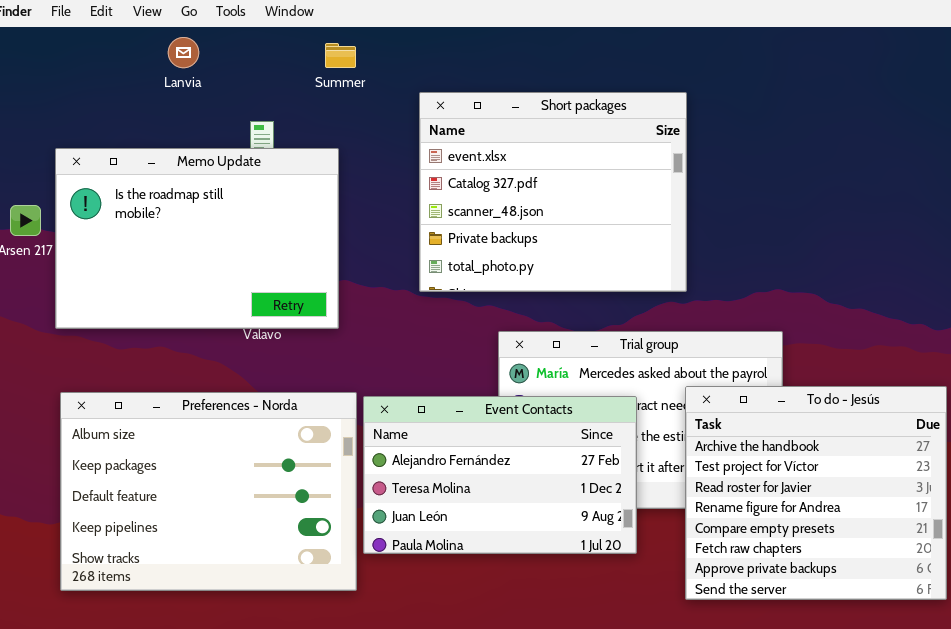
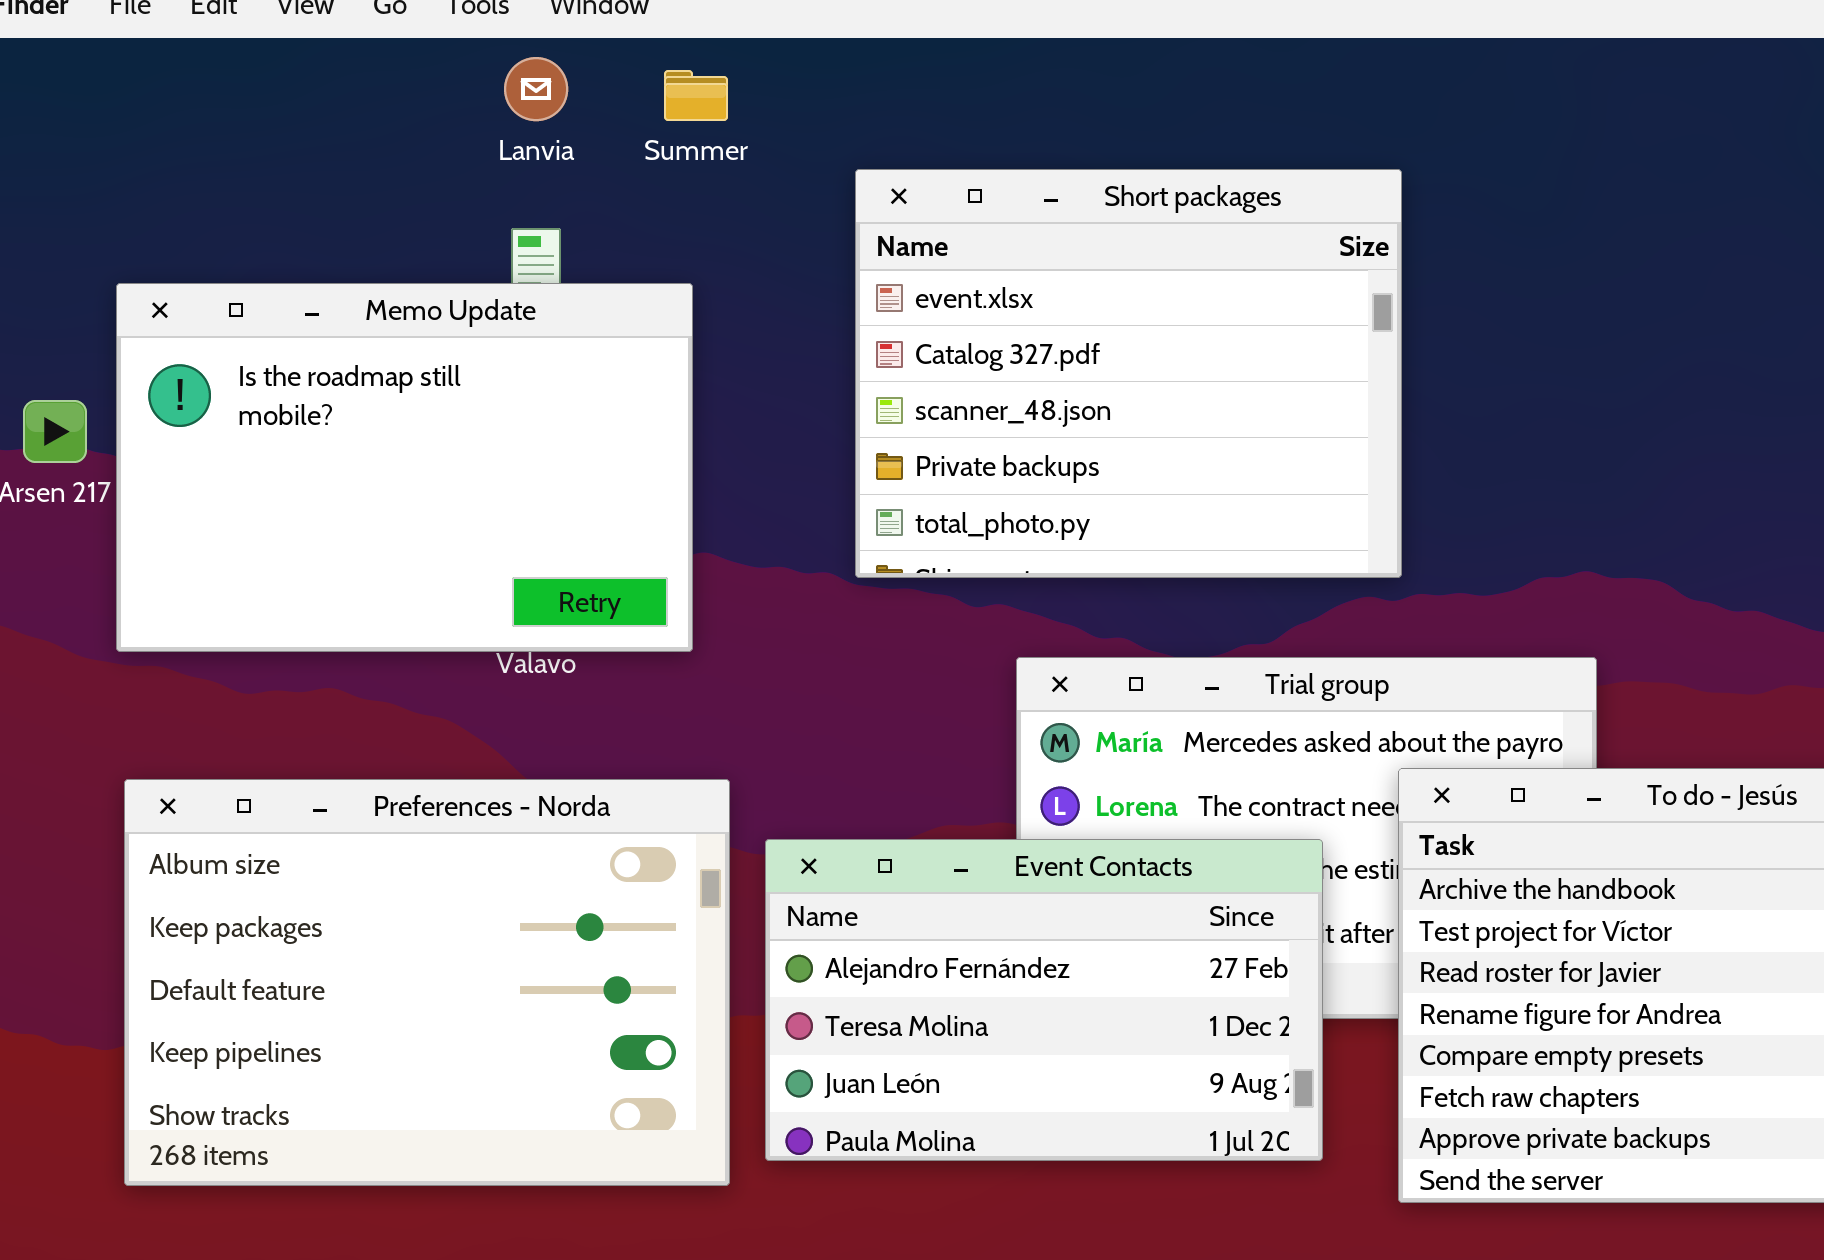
Lanvia: [168,37,199,68] -> [504,57,568,121], moved
Event Contacts: [363,396,637,554] -> [765,839,1323,1161], moved

